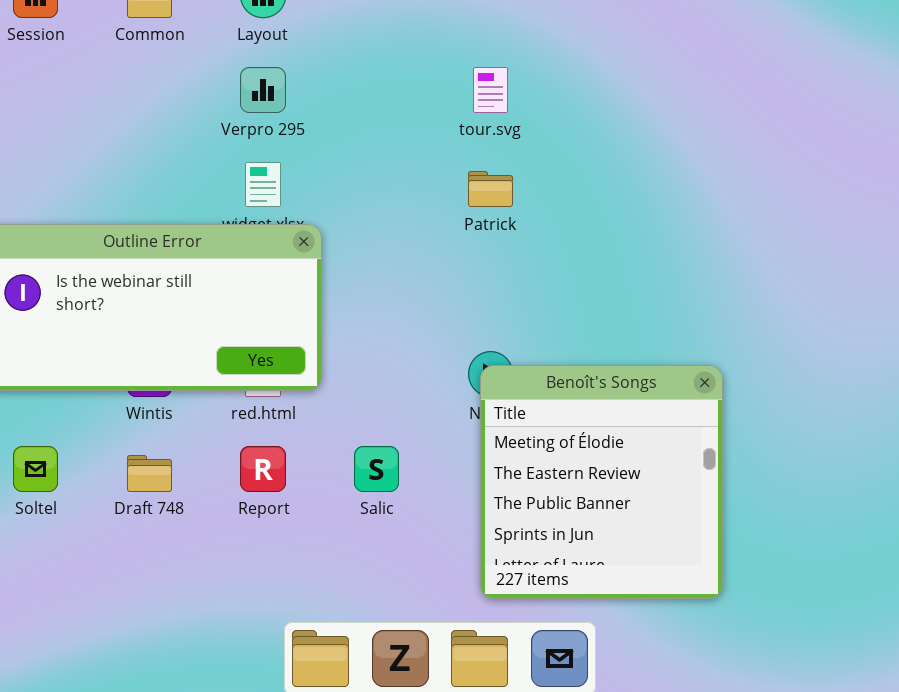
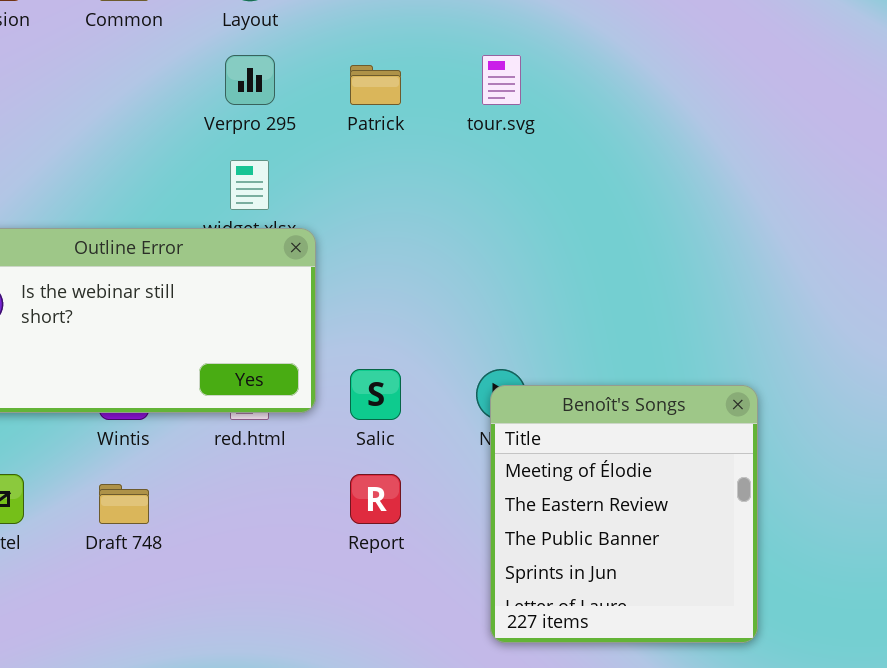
Patrick: [468,171,513,207] -> [350,65,401,105], moved
Report: [240,446,286,492] -> [350,474,401,524], moved
Salic: [354,446,399,492] -> [350,369,401,420], moved

